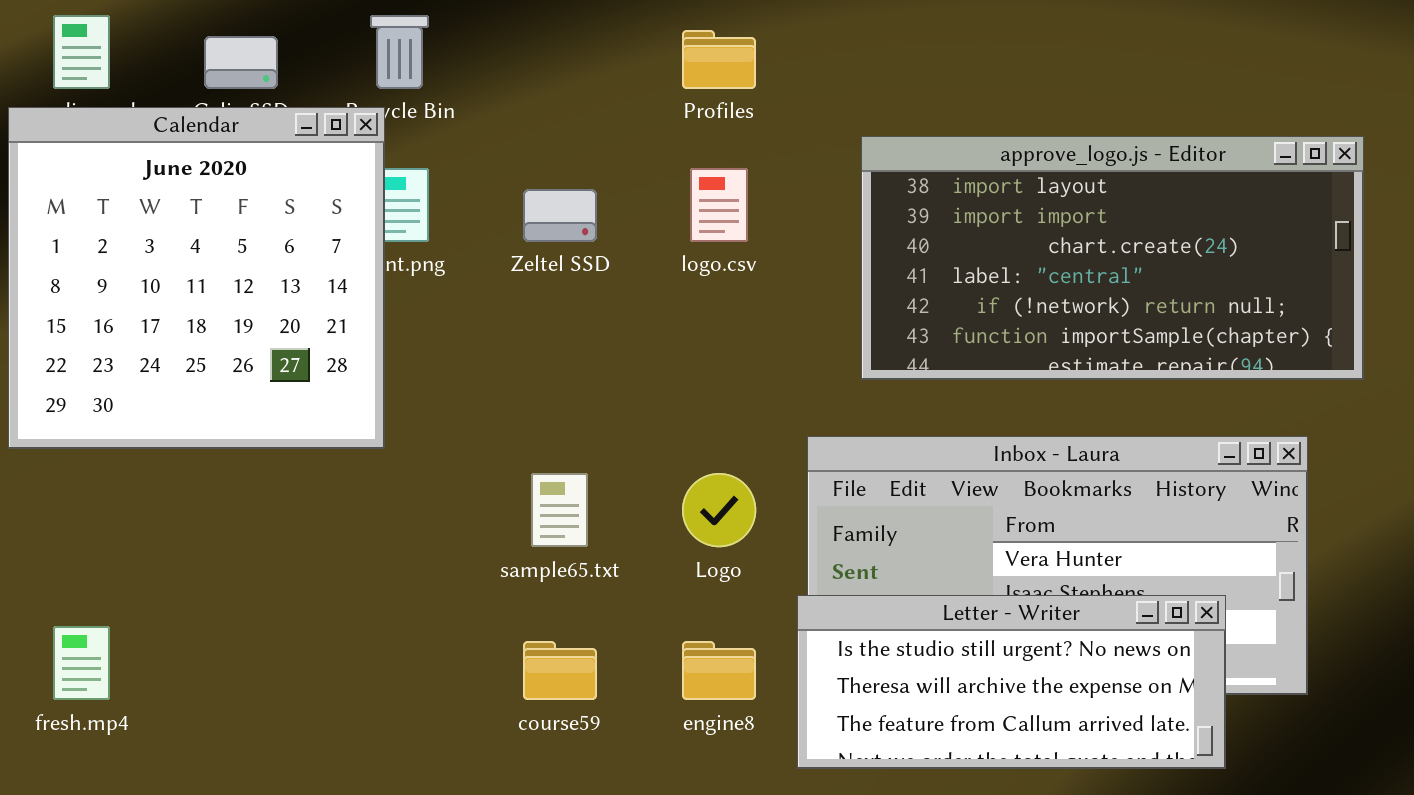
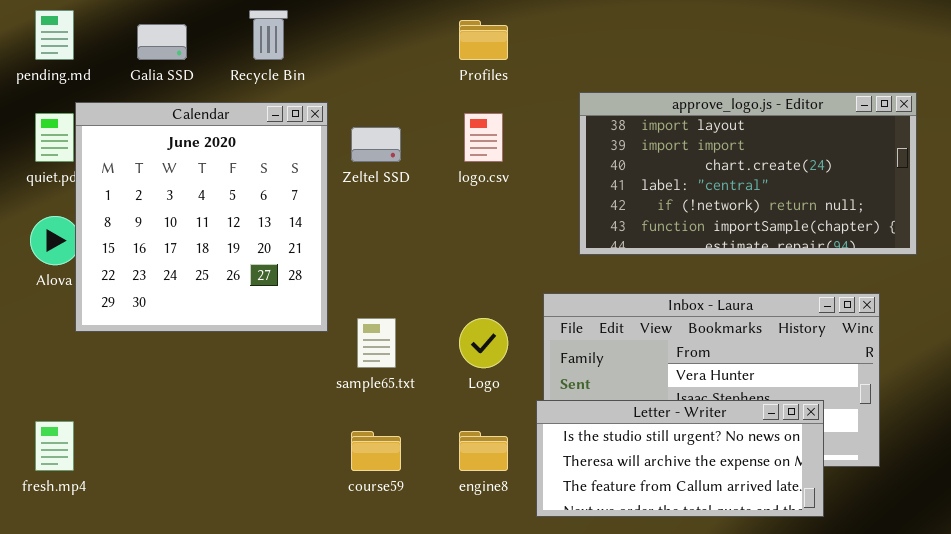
Calendar: [8,107,385,449] -> [75,102,328,332], moved

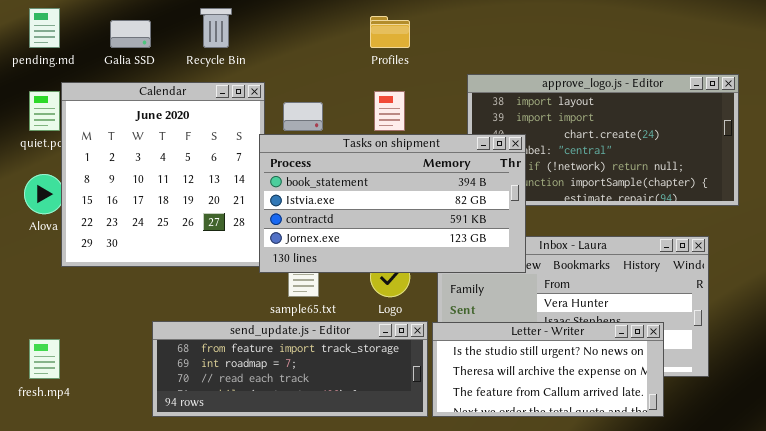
Tasks on shipment: none -> [259,134,526,273], opened
send_update.js - Editor: none -> [152,321,428,417], opened

